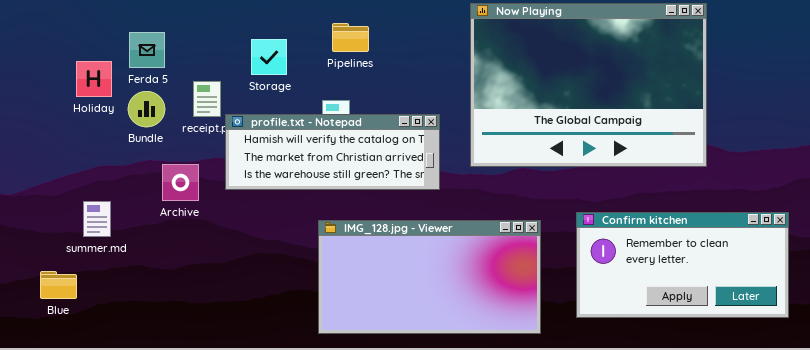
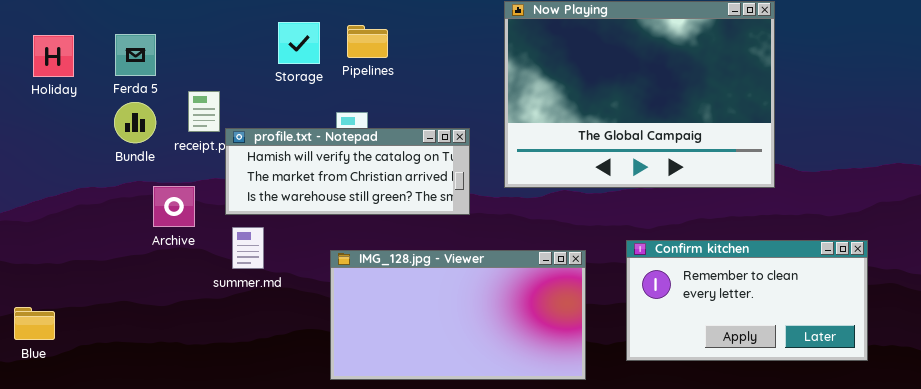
Storage: [251,39,287,75] -> [278,22,320,64], moved
Holiday: [76,61,112,97] -> [33,35,74,77], moved
summer.md: [83,201,111,237] -> [232,227,264,269], moved

